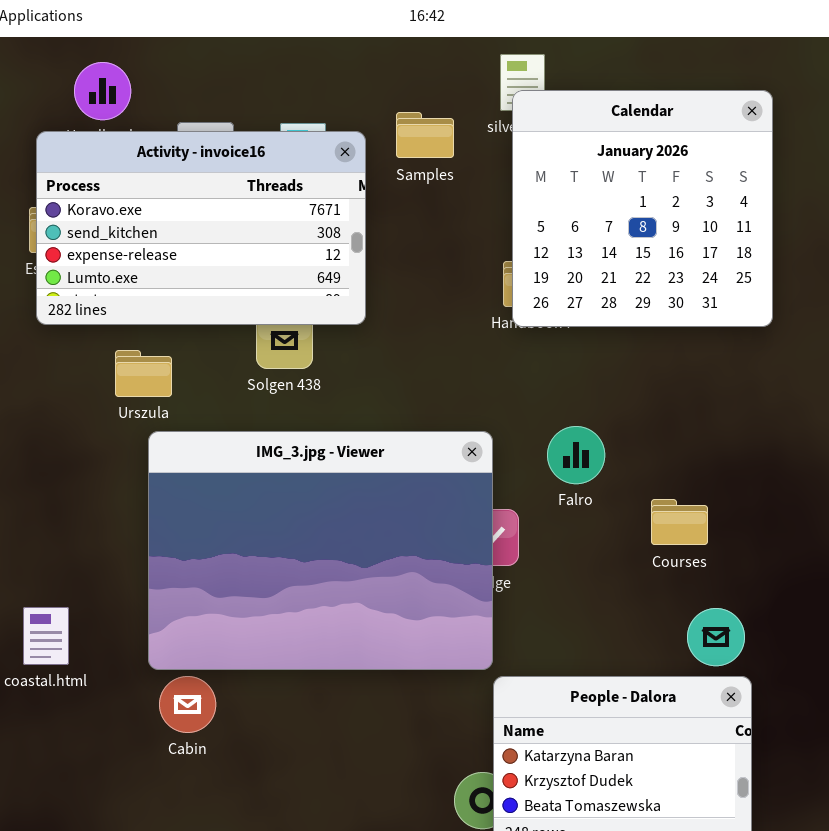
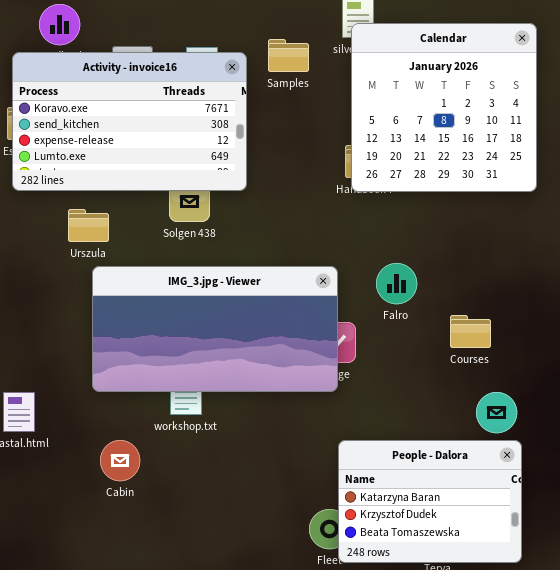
IMG_3.jpg - Viewer: [148,431,493,670] -> [92,266,338,392], resized

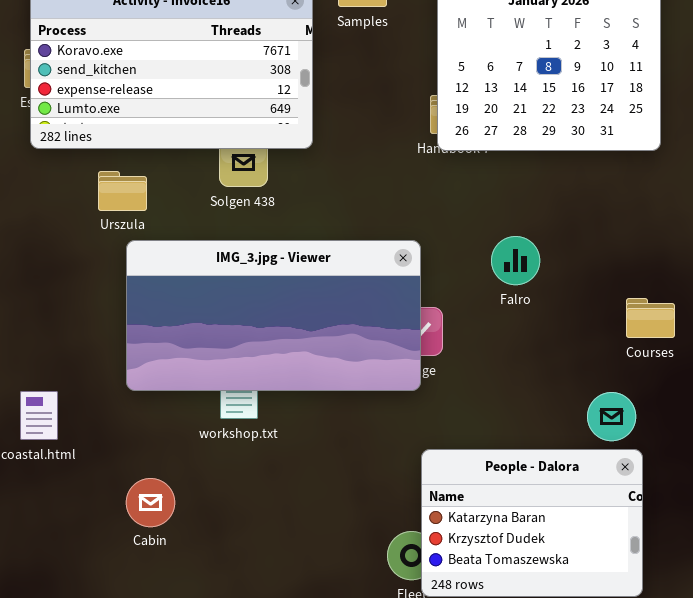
Falro: [376,263,417,304] -> [491,236,540,285], moved
Courses: [450,315,491,348] -> [626,298,675,338], moved
Cabin: [100,440,140,481] -> [126,478,175,527], moved

